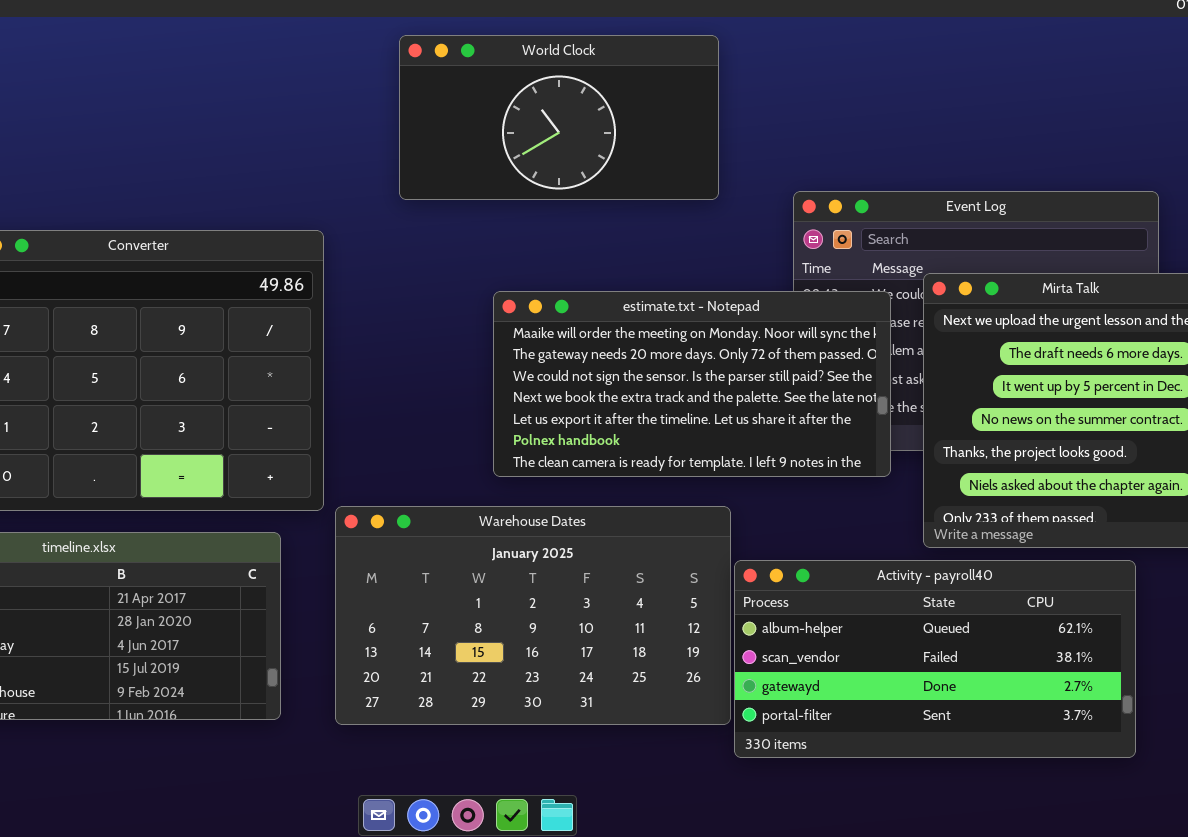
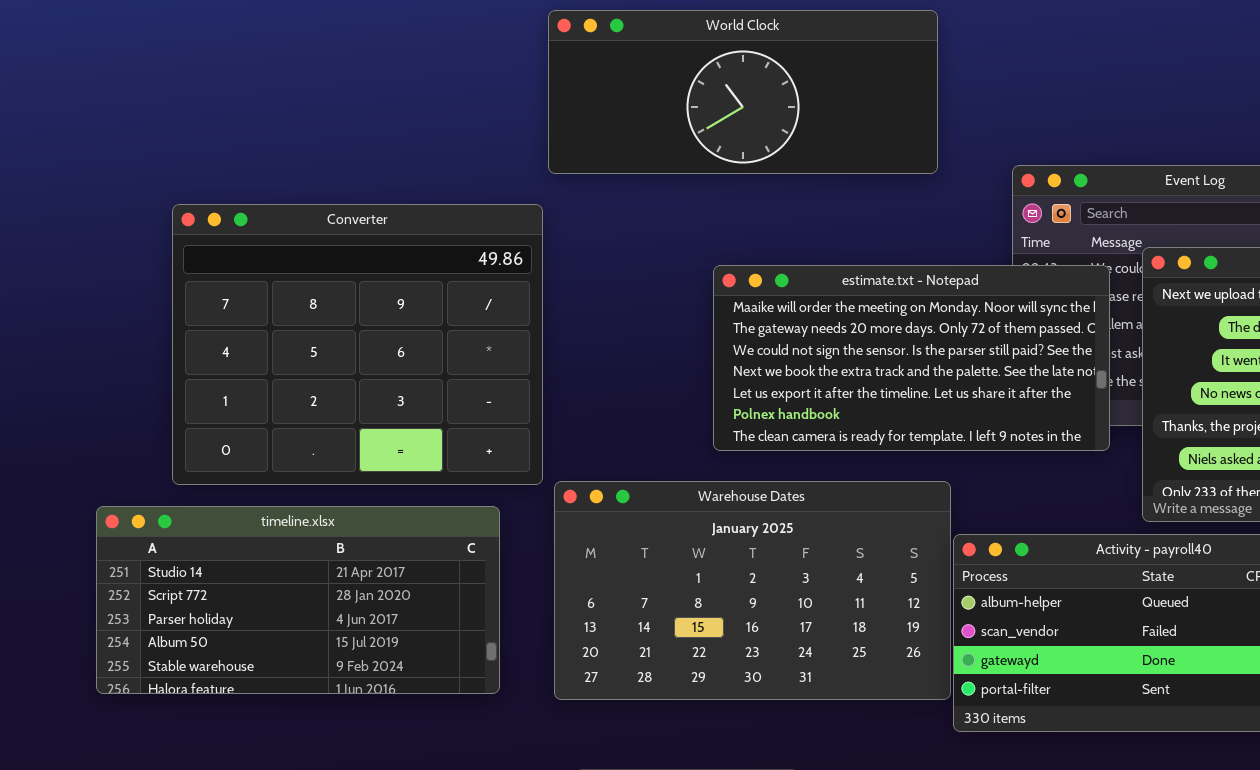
World Clock: [399,35,719,200] -> [548,10,938,174], resized

